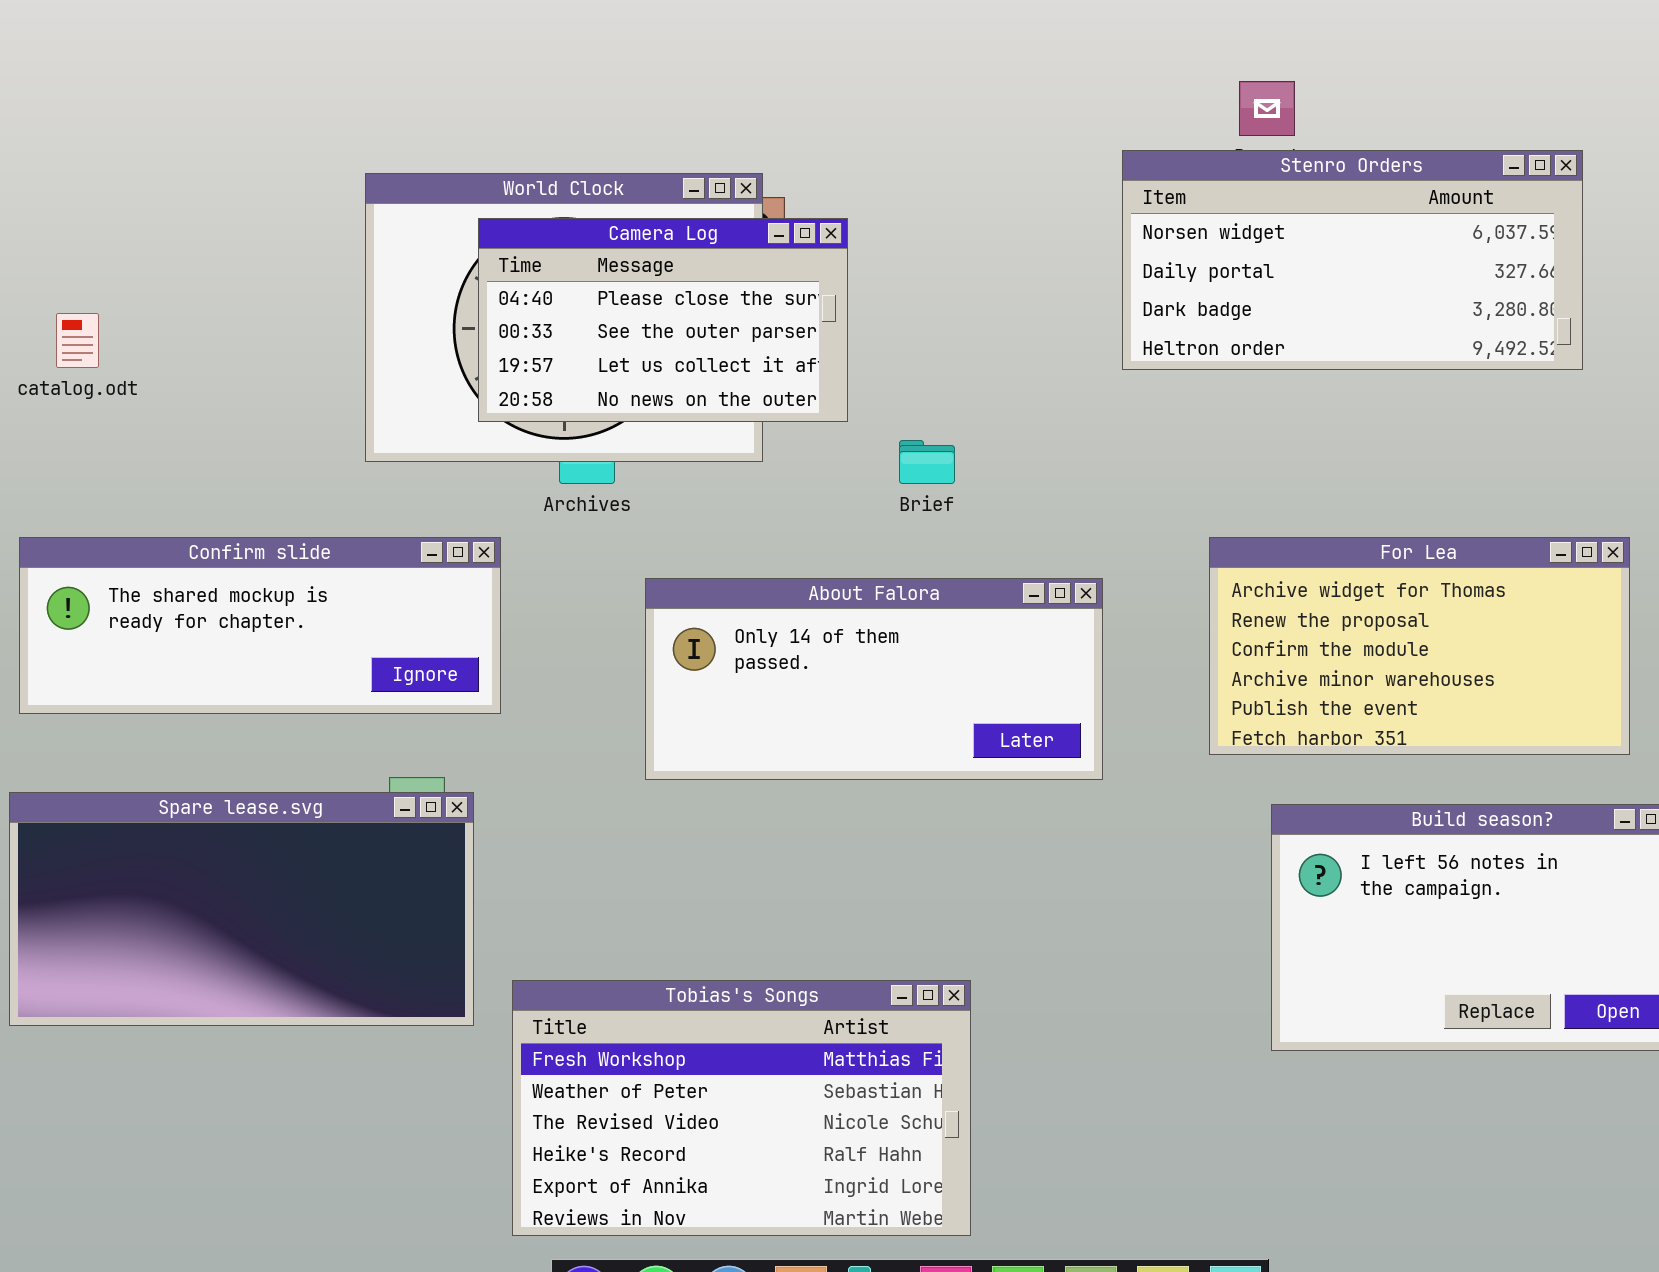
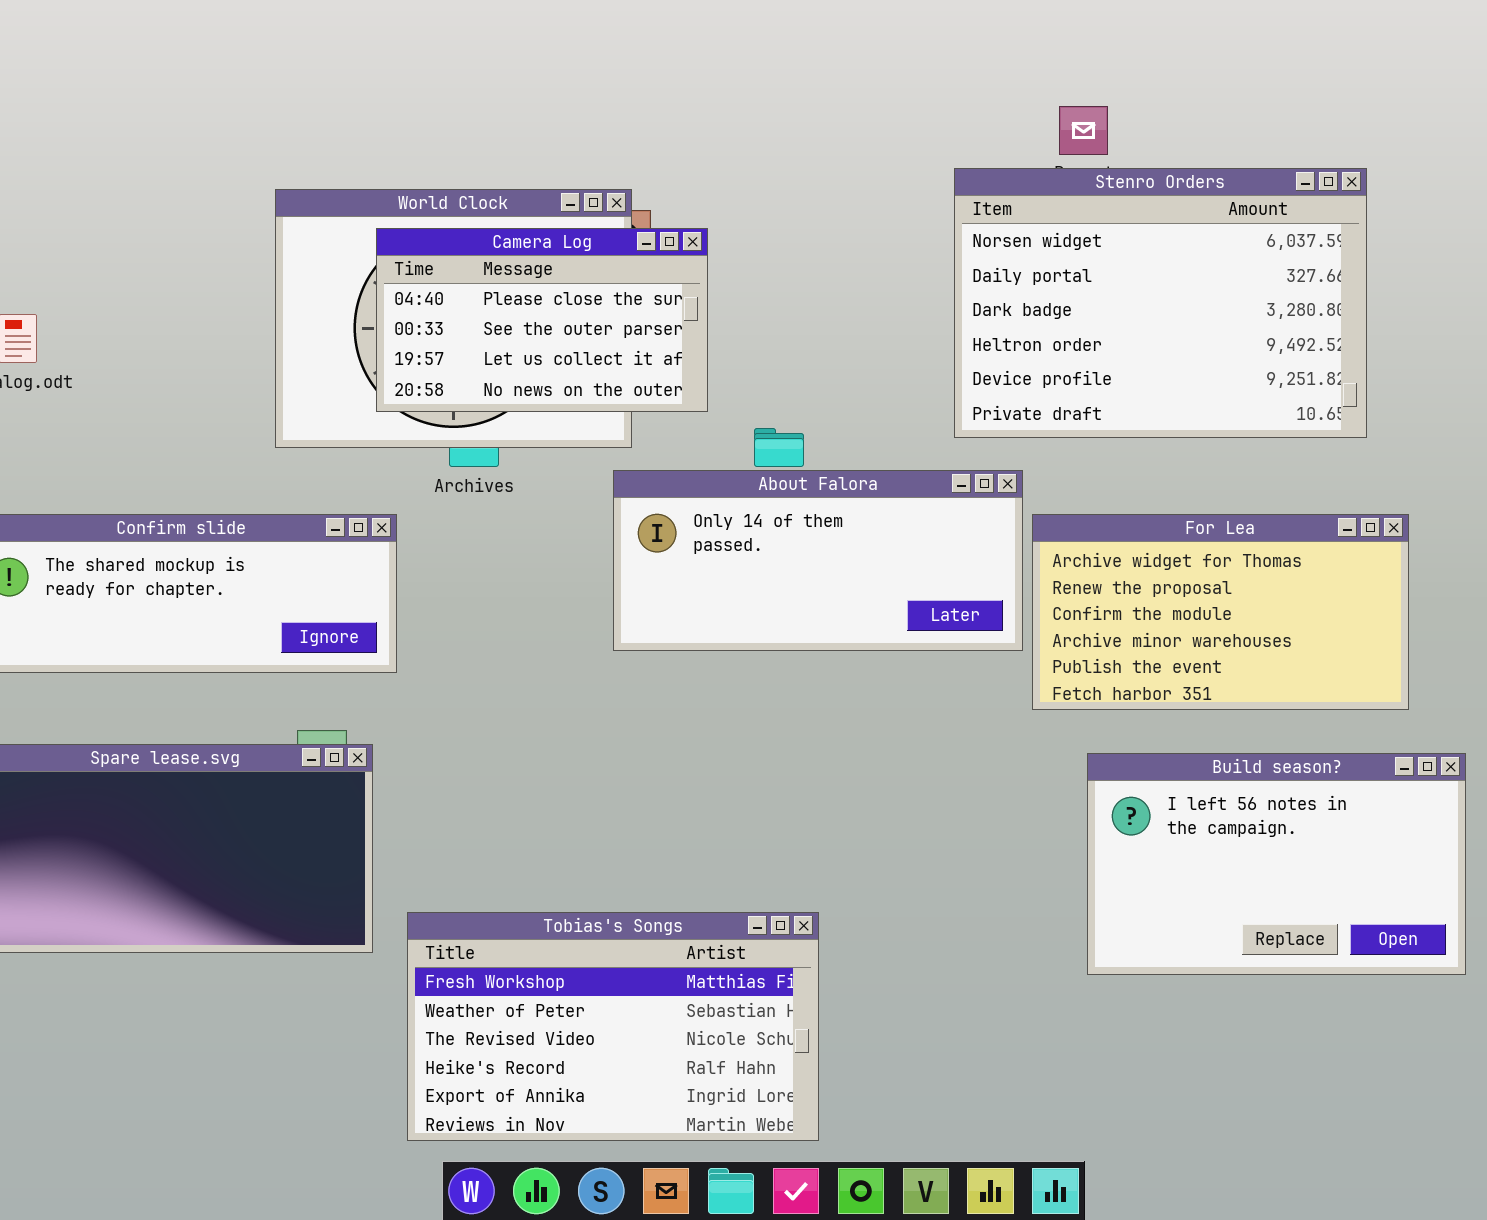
Stenro Orders: [1122,150,1583,370] -> [954,168,1367,438], resized
About Falora: [645,578,1103,780] -> [613,470,1023,651], moved

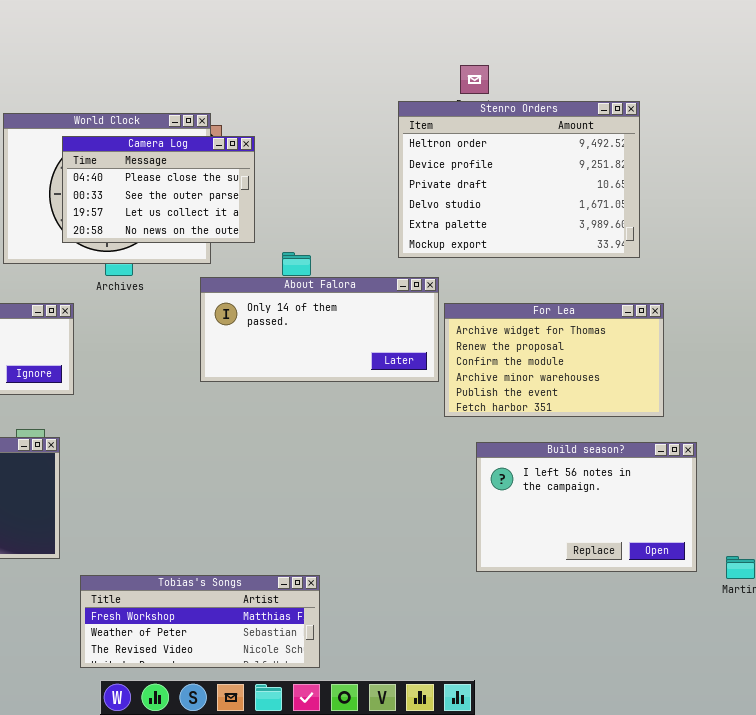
Stenro Orders: [954,168,1367,438] -> [398,101,640,258], scrolled down 3 rows
Tobias's Songs: [407,912,819,1141] -> [80,575,320,668], resized

